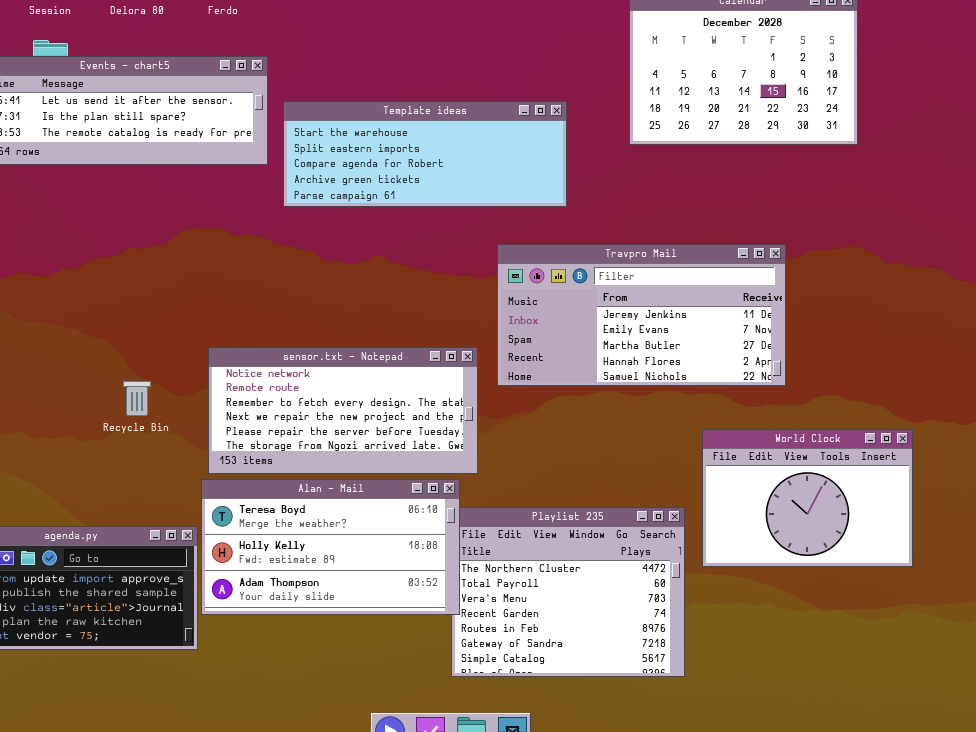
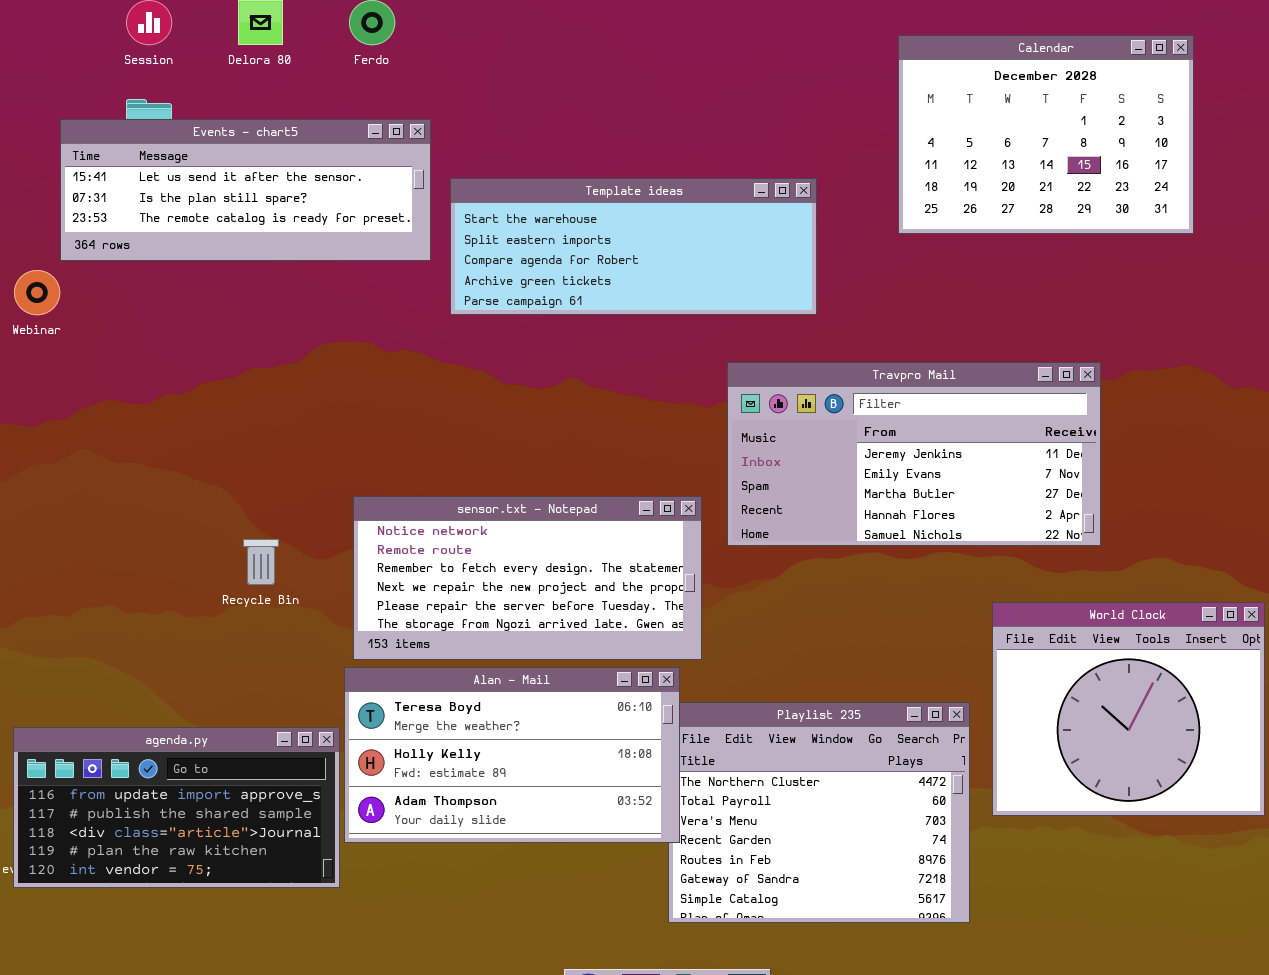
World Clock: [702,429,913,567] -> [992,602,1265,816], resized

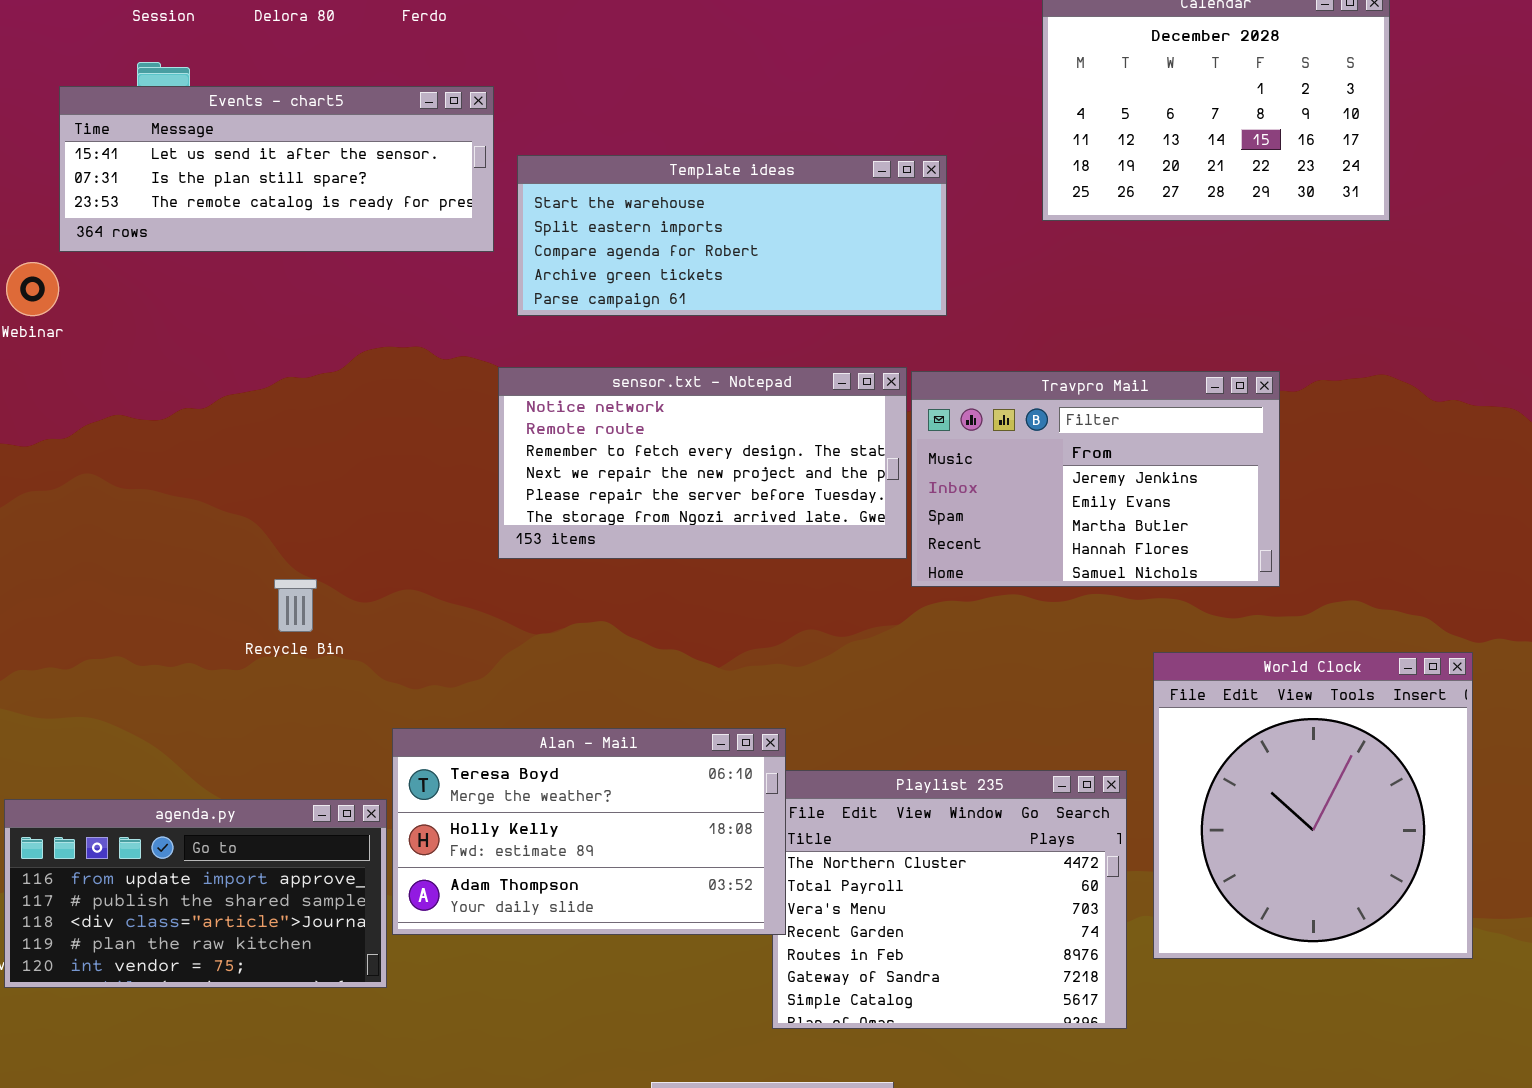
Travpro Mail: [727,362,1101,546] -> [911,371,1280,587], resized
sensor.txt - Notepad: [353,496,702,660] -> [498,367,907,559], moved
World Clock: [992,602,1265,816] -> [1153,652,1473,959], resized

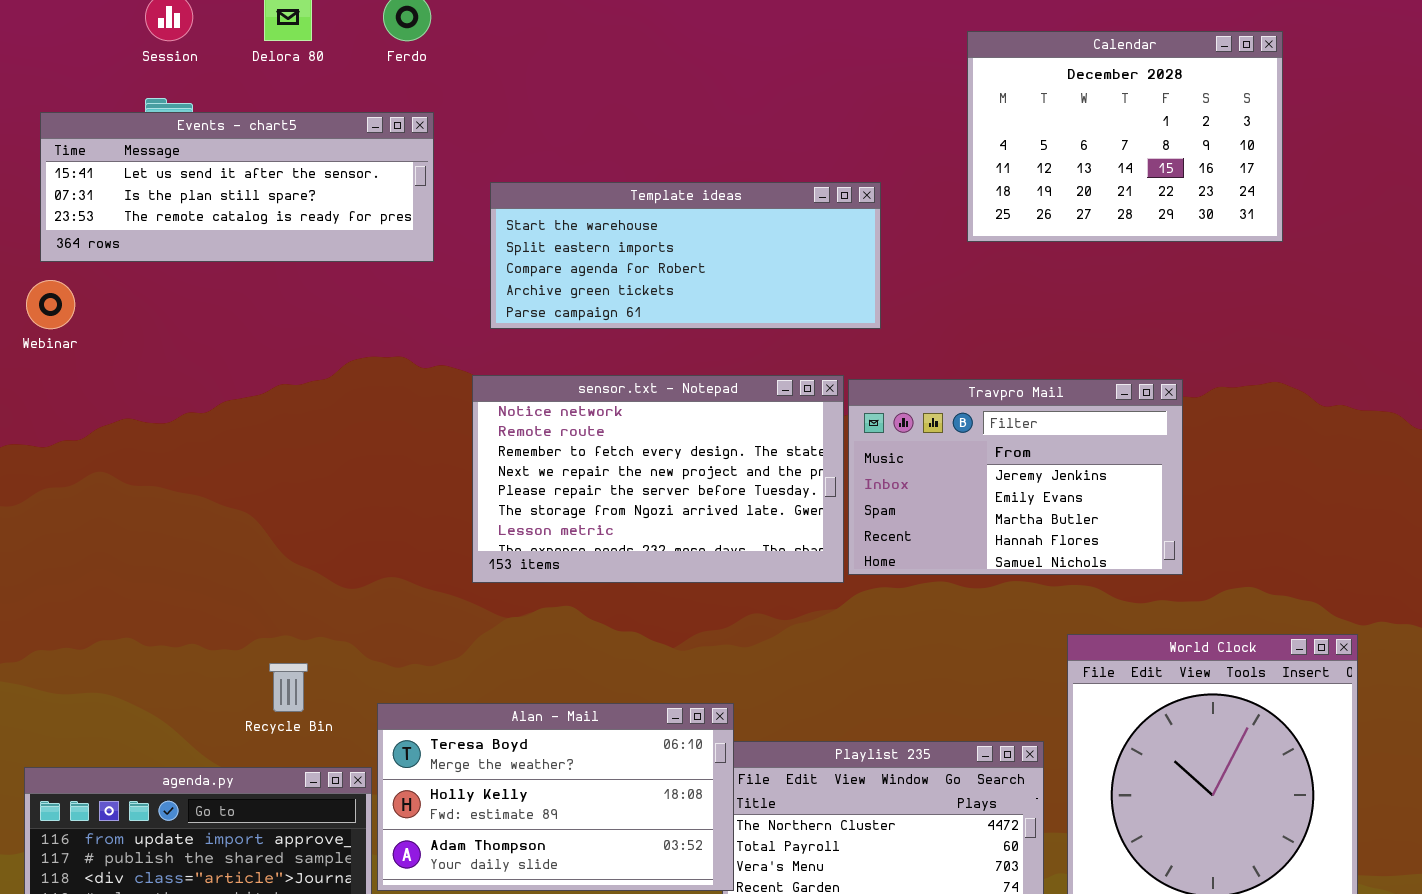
Events - chart5: [59,86,494,252] -> [40,112,434,262], moved
sensor.txt - Notepad: [498,367,907,559] -> [472,375,844,583], resized
Recycle Bin: [274,579,317,632] -> [269,663,308,712], moved

